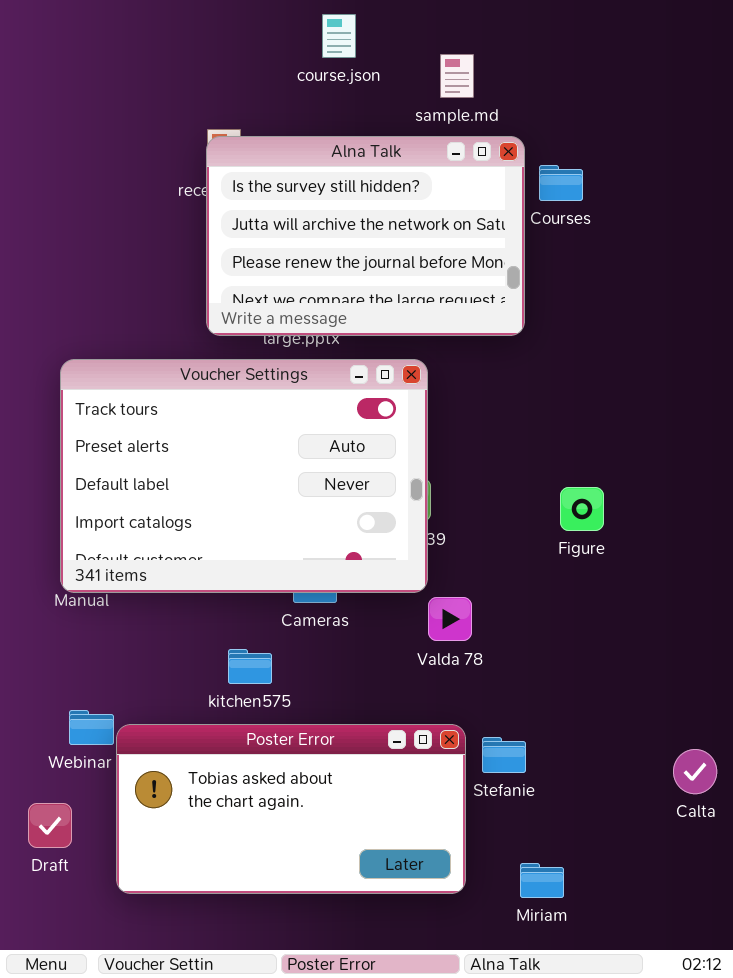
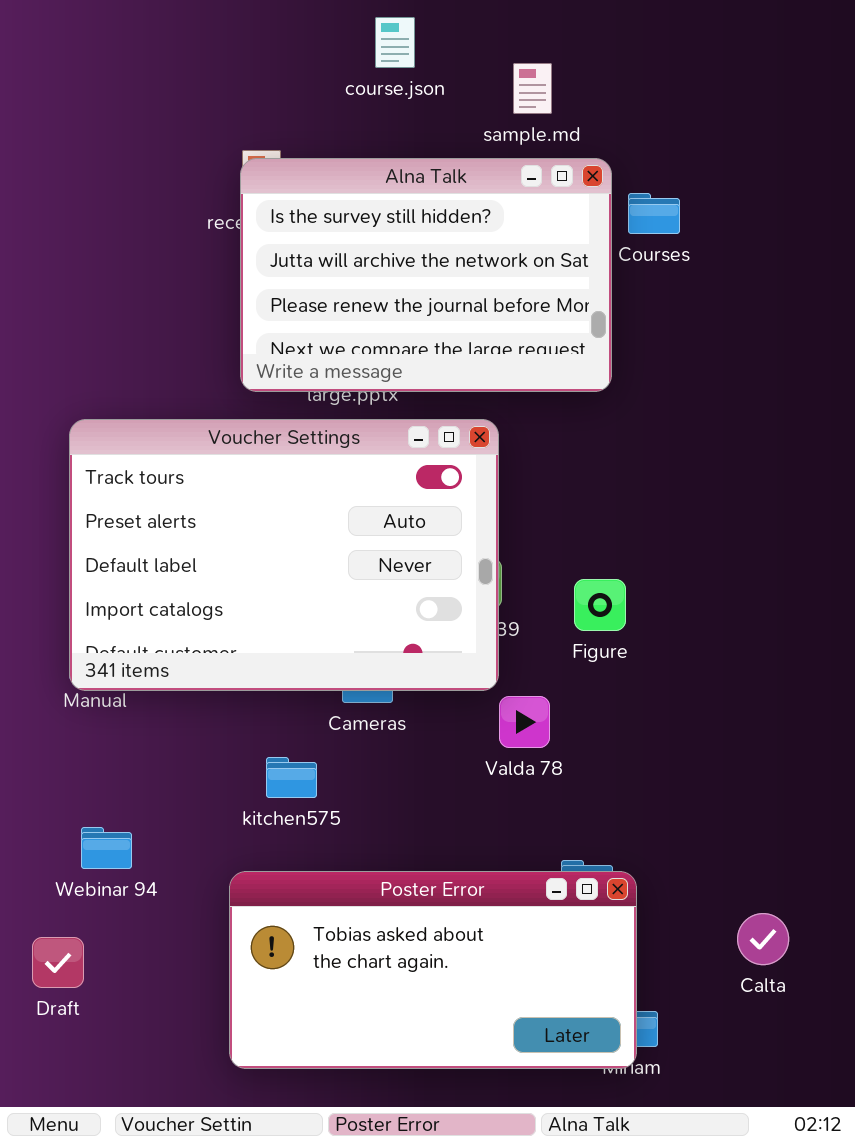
Figure: [560,487,604,531] -> [574,579,626,631], moved
Poster Error: [116,724,466,894] -> [229,871,637,1069], moved
Calta: [673,749,717,794] -> [737,913,789,965], moved

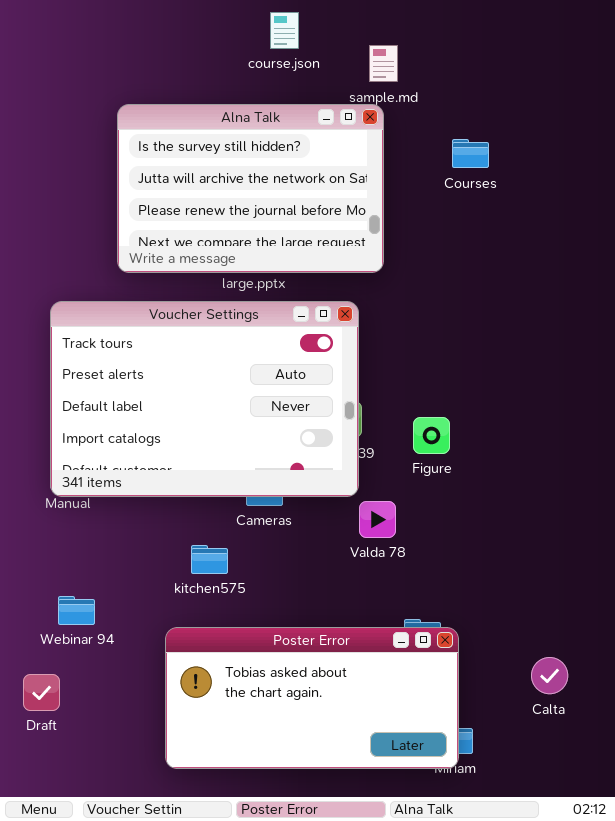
Alna Talk: [240,158,612,392] -> [117,104,384,273], moved

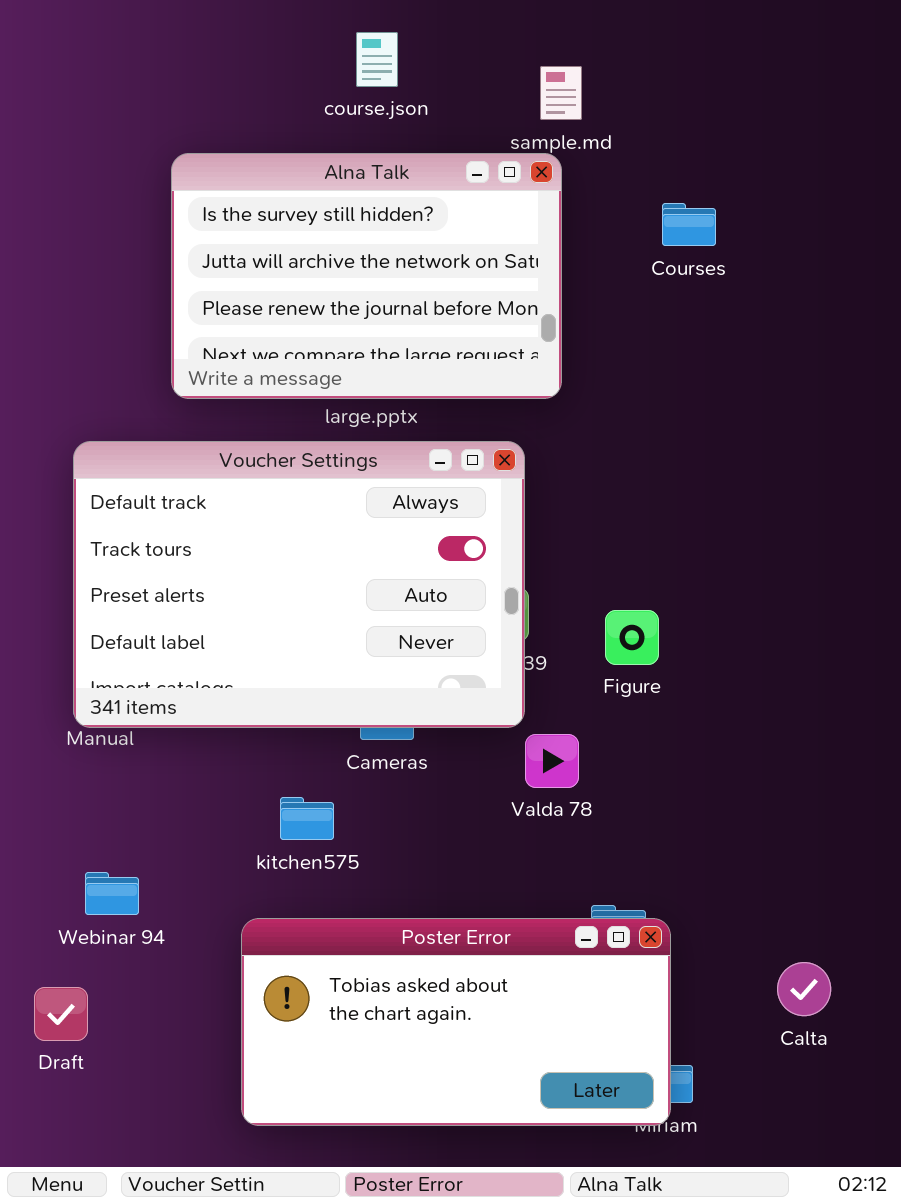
course.json: [270,12,299,49] -> [356,32,398,87], moved
Voucher Settings: [50,301,359,497] -> [73,441,525,728], scrolled up 1 row

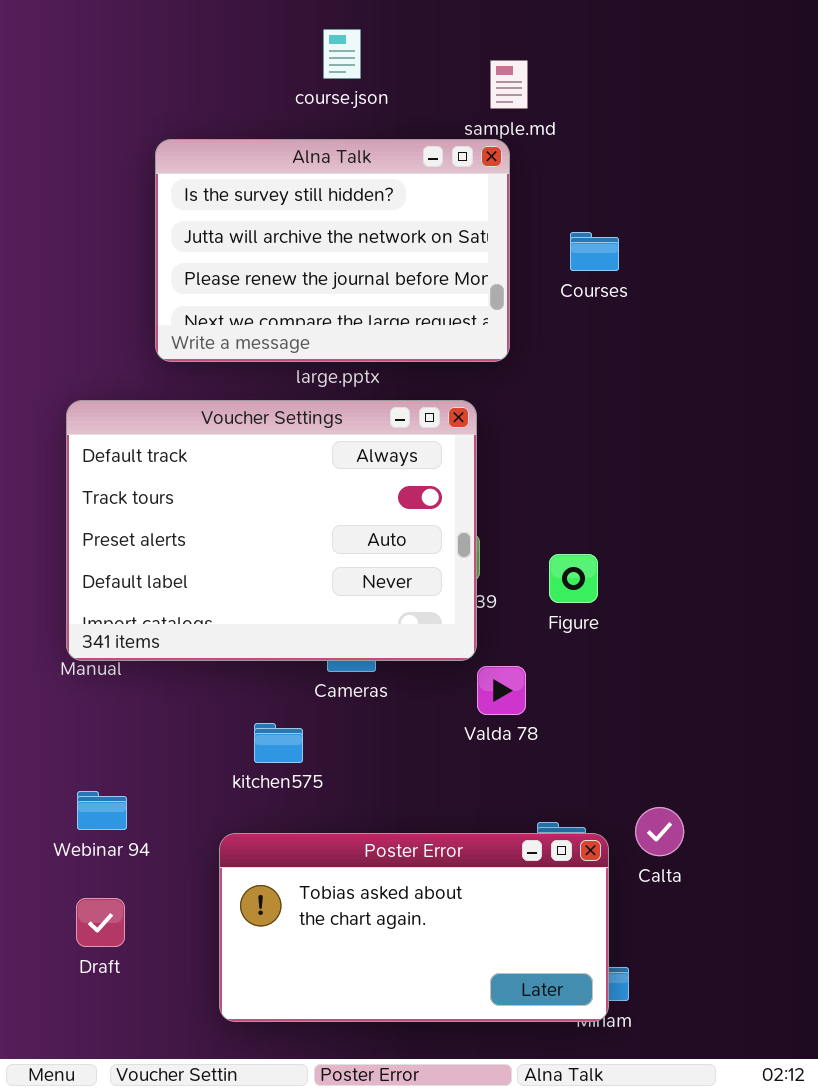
Courses: [662,203,716,246] -> [570,232,619,271], moved
Calta: [777,962,831,1016] -> [635,807,684,856], moved
Draft: [34,987,88,1041] -> [76,898,125,947], moved

